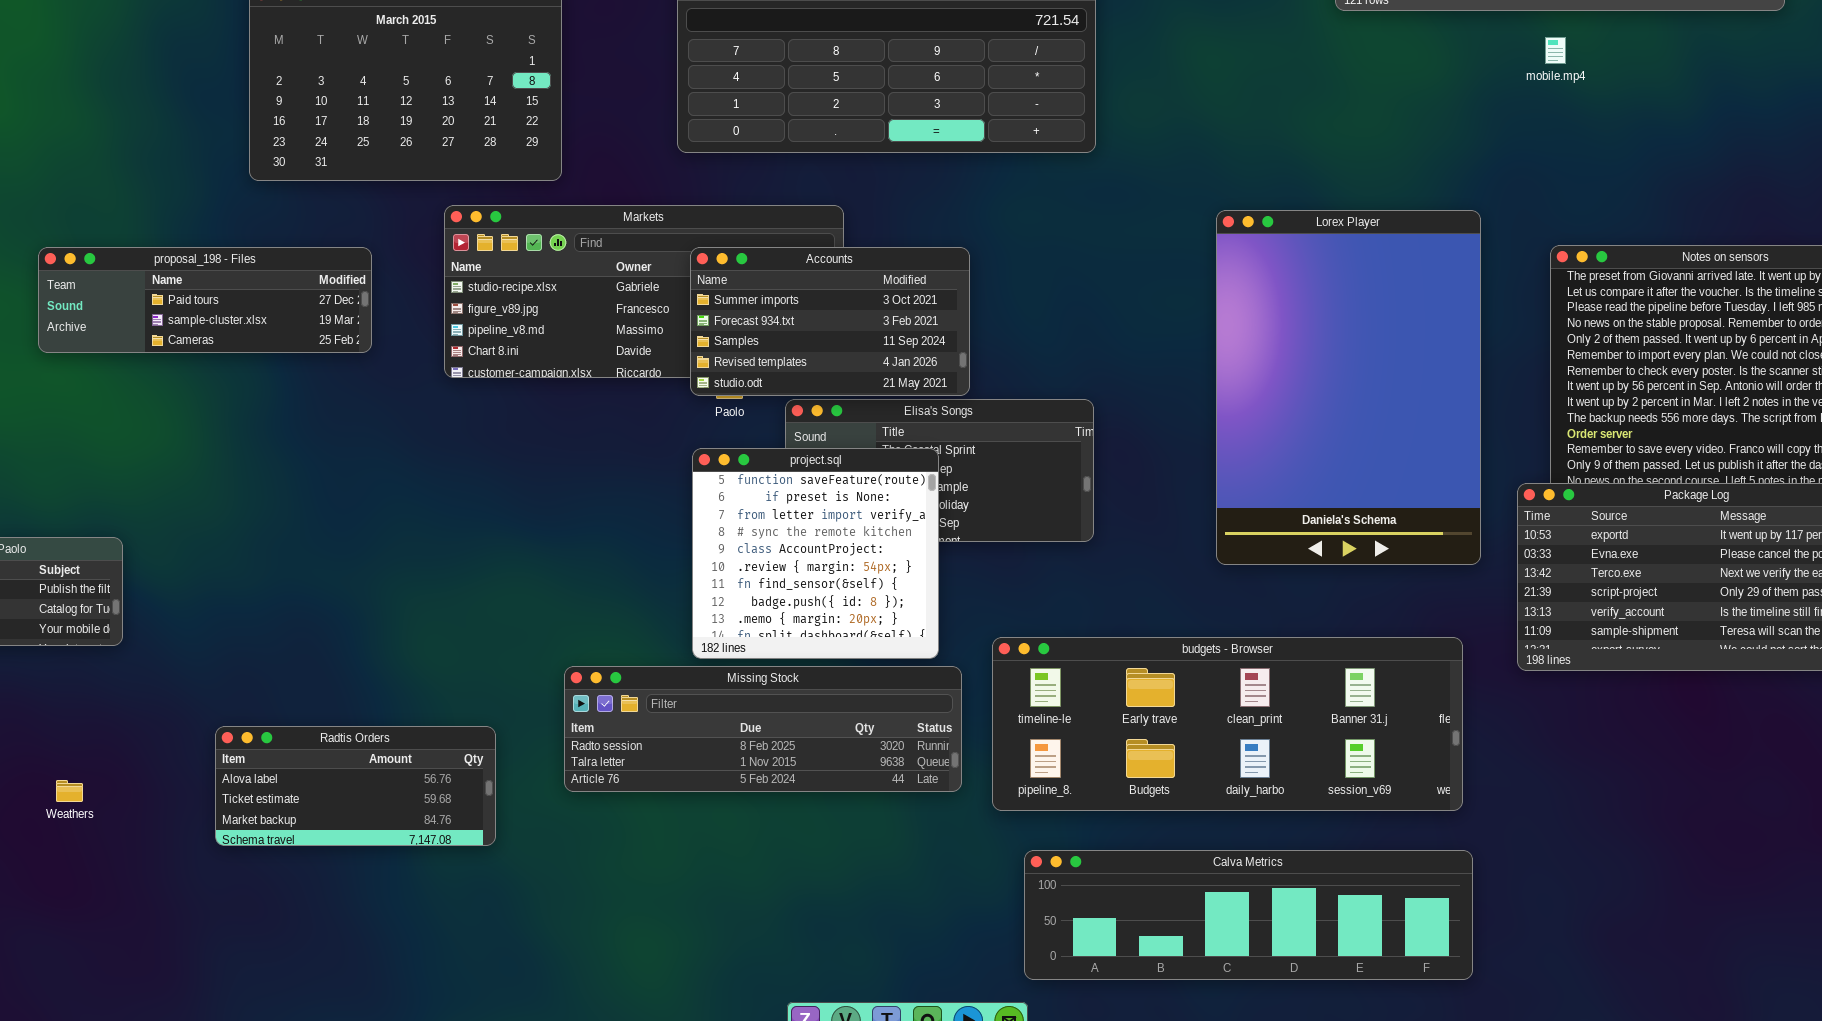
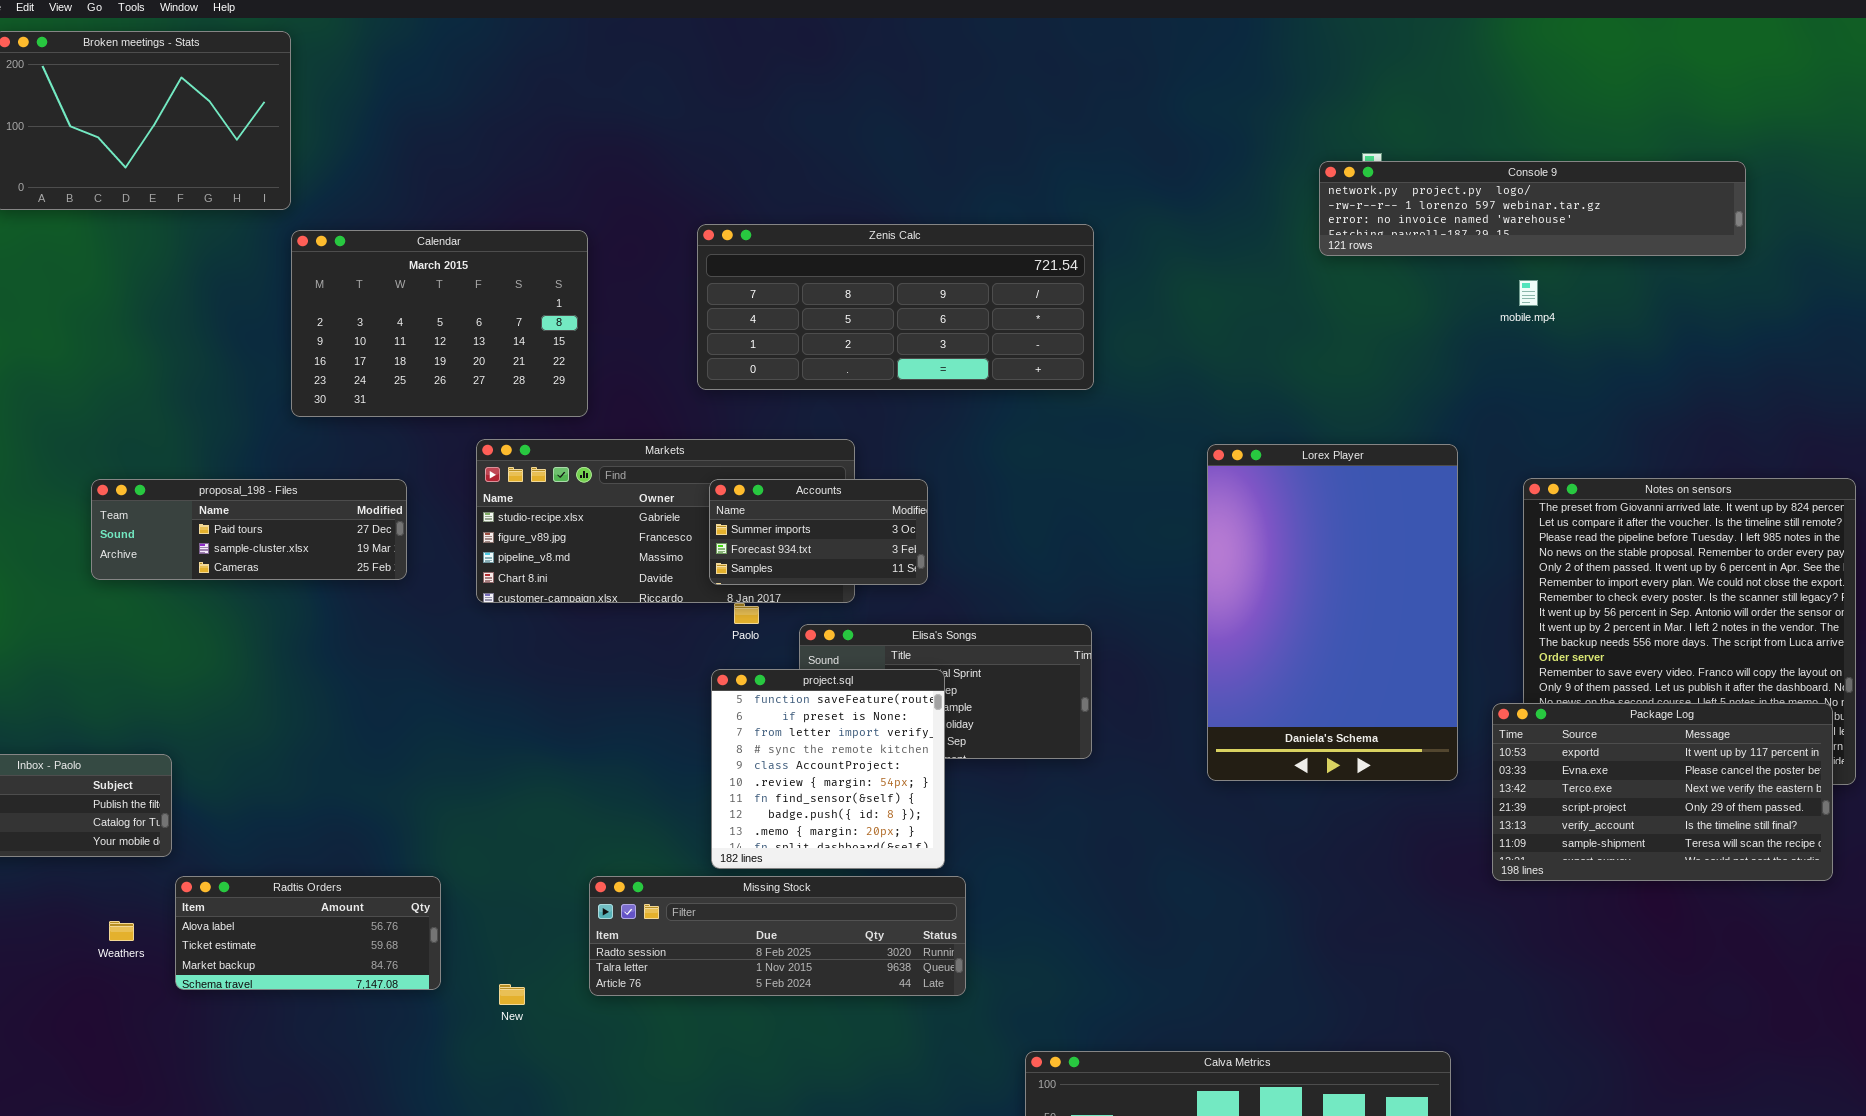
Accounts: [690,247,970,396] -> [709,479,928,585], resized
budgets - Browser: [992,637,1463,811] -> none, closed
Radtis Orders: [215,726,496,846] -> [175,876,441,990], moved
Weathers: [56,780,83,802] -> [109,921,134,941], moved

